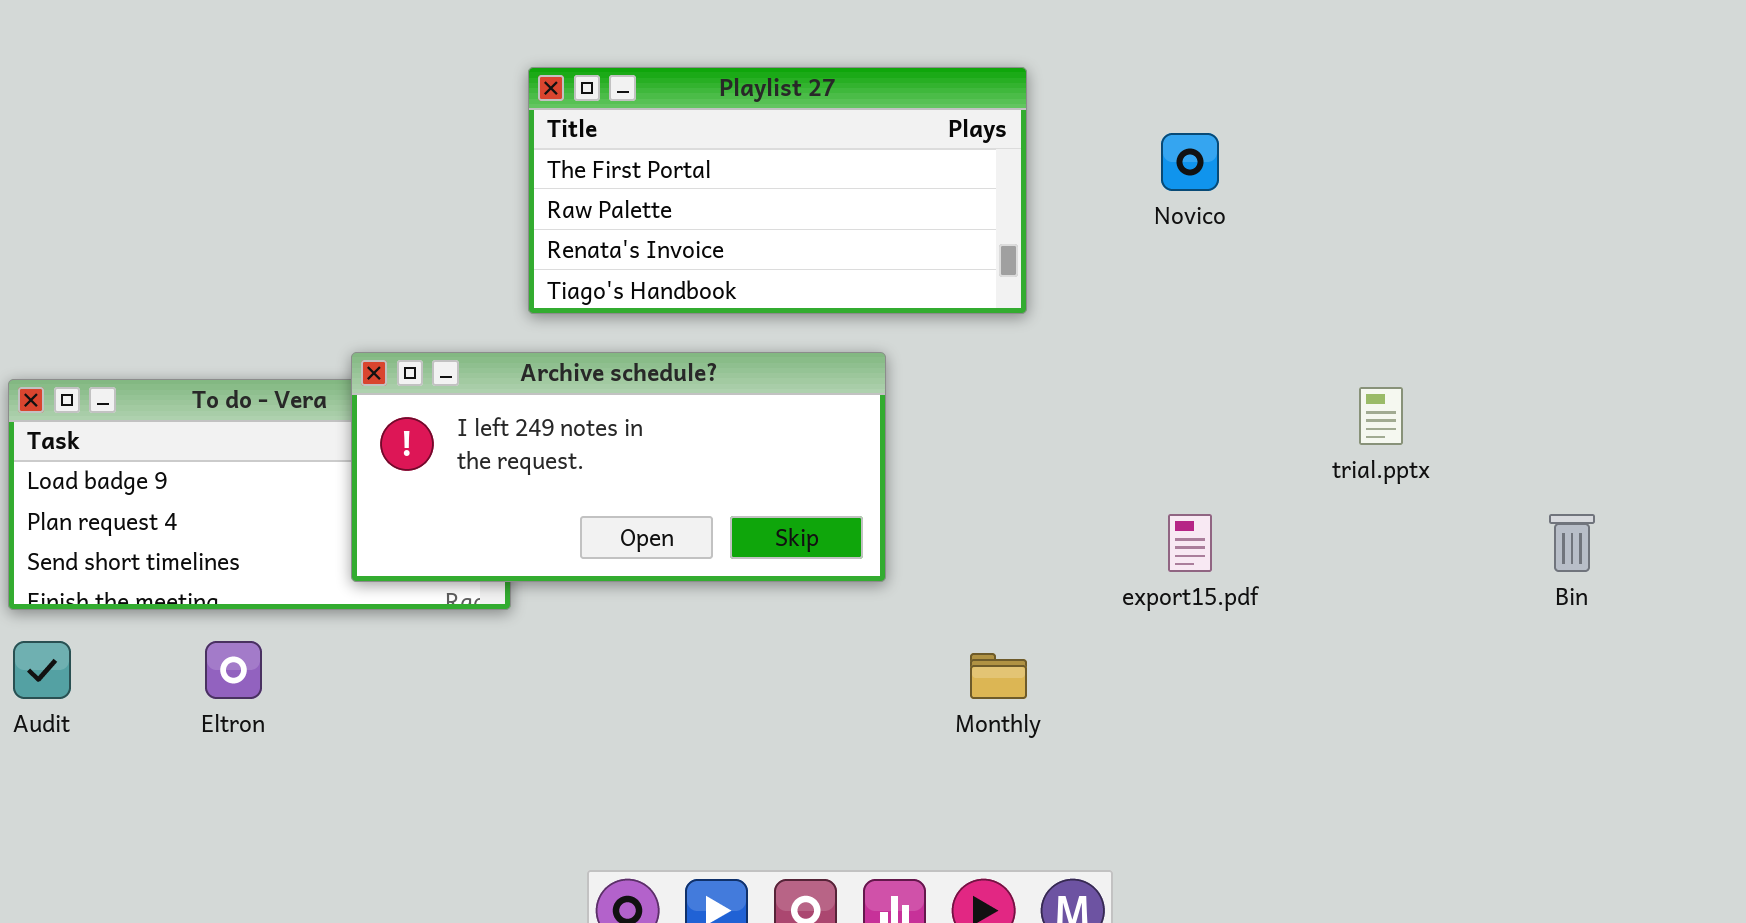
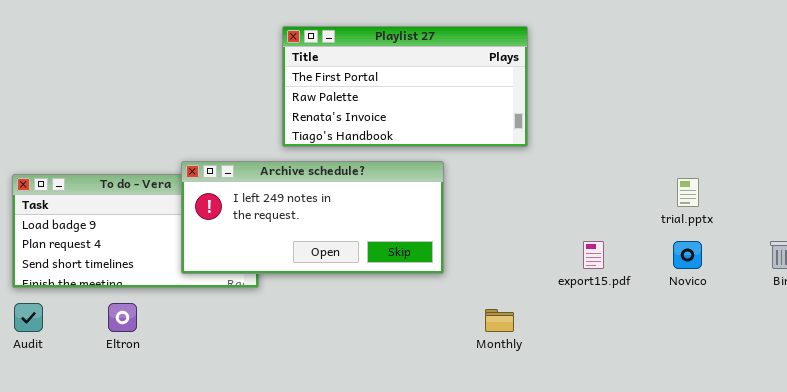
Playlist 27: [528,67,1027,314] -> [282,26,528,147], moved
Novico: [1161,133,1219,191] -> [673,241,702,269], moved

